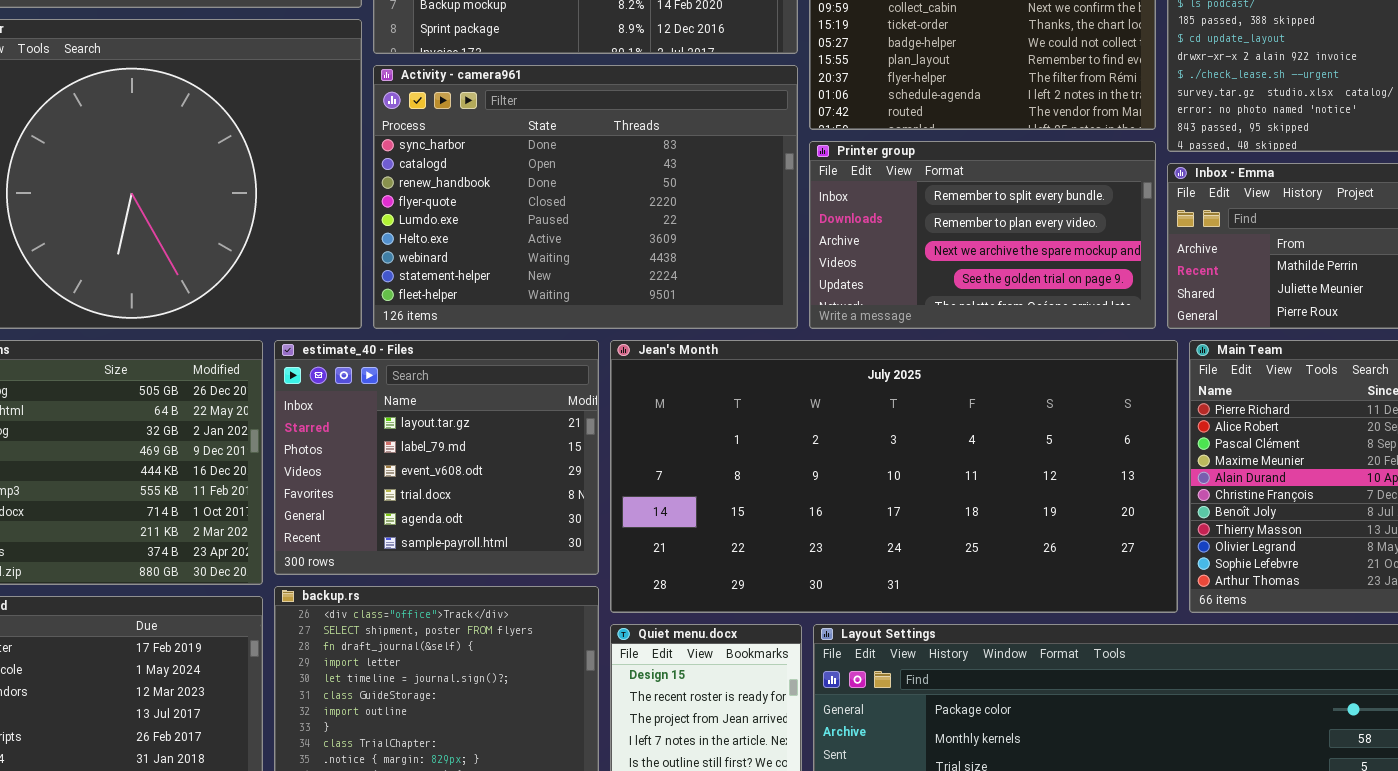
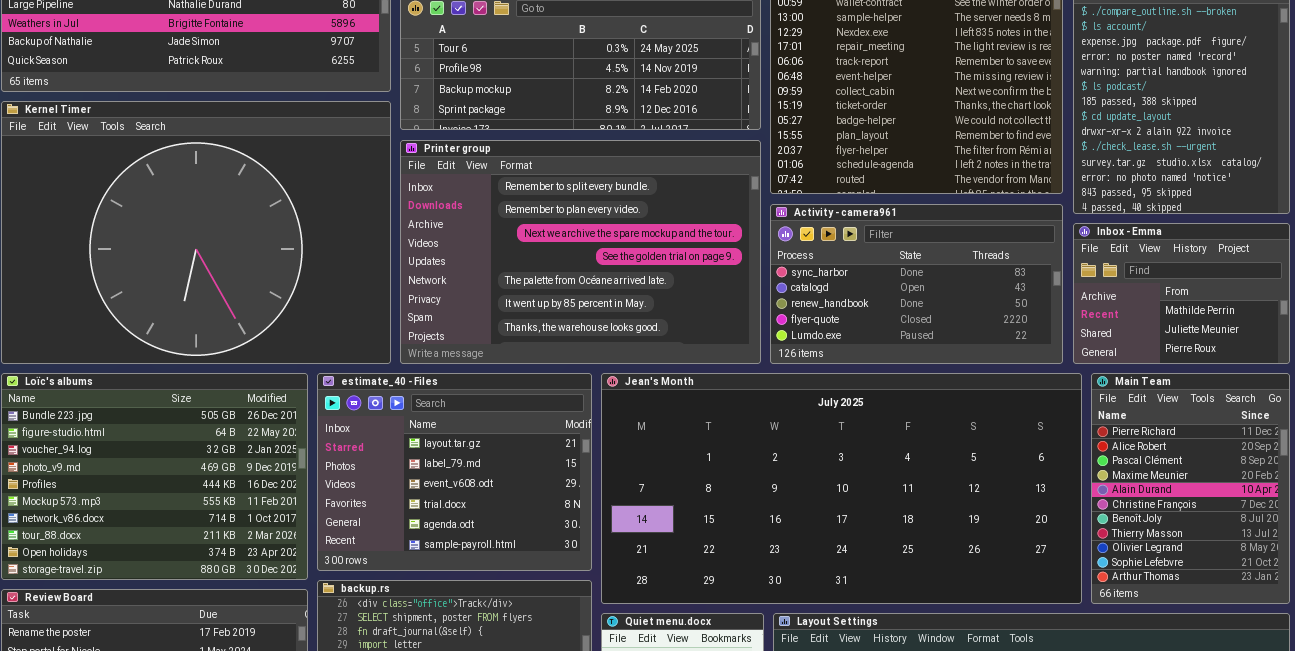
Activity - camera961: [373,65,798,329] -> [770,204,1063,364], moved, resized
Printer group: [809,141,1156,329] -> [400,140,761,364], moved, resized

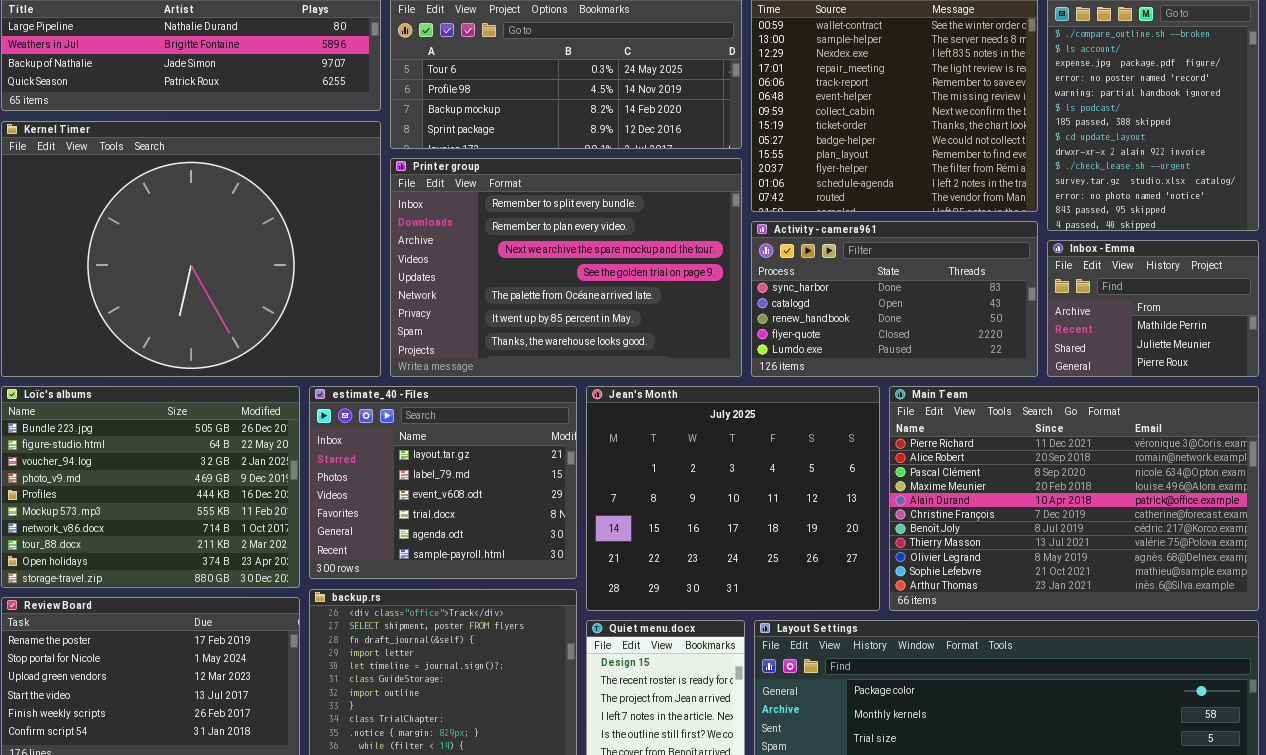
Jean's Month: [601,373,1082,604] -> [586,386,880,611], resized
Main Team: [1091,373,1290,604] -> [889,386,1259,611], resized

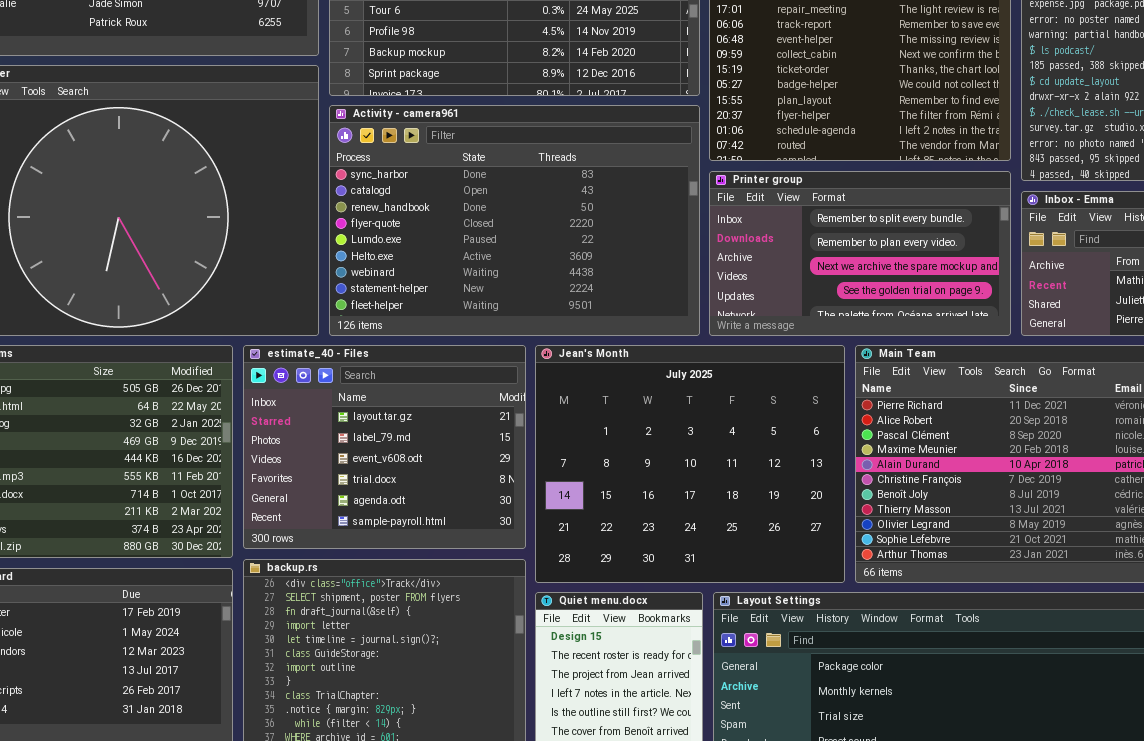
Printer group: [390,158,742,377] -> [709,171,1011,336], moved, resized
Activity - camera961: [751,221,1038,377] -> [329,105,700,336], moved, resized

